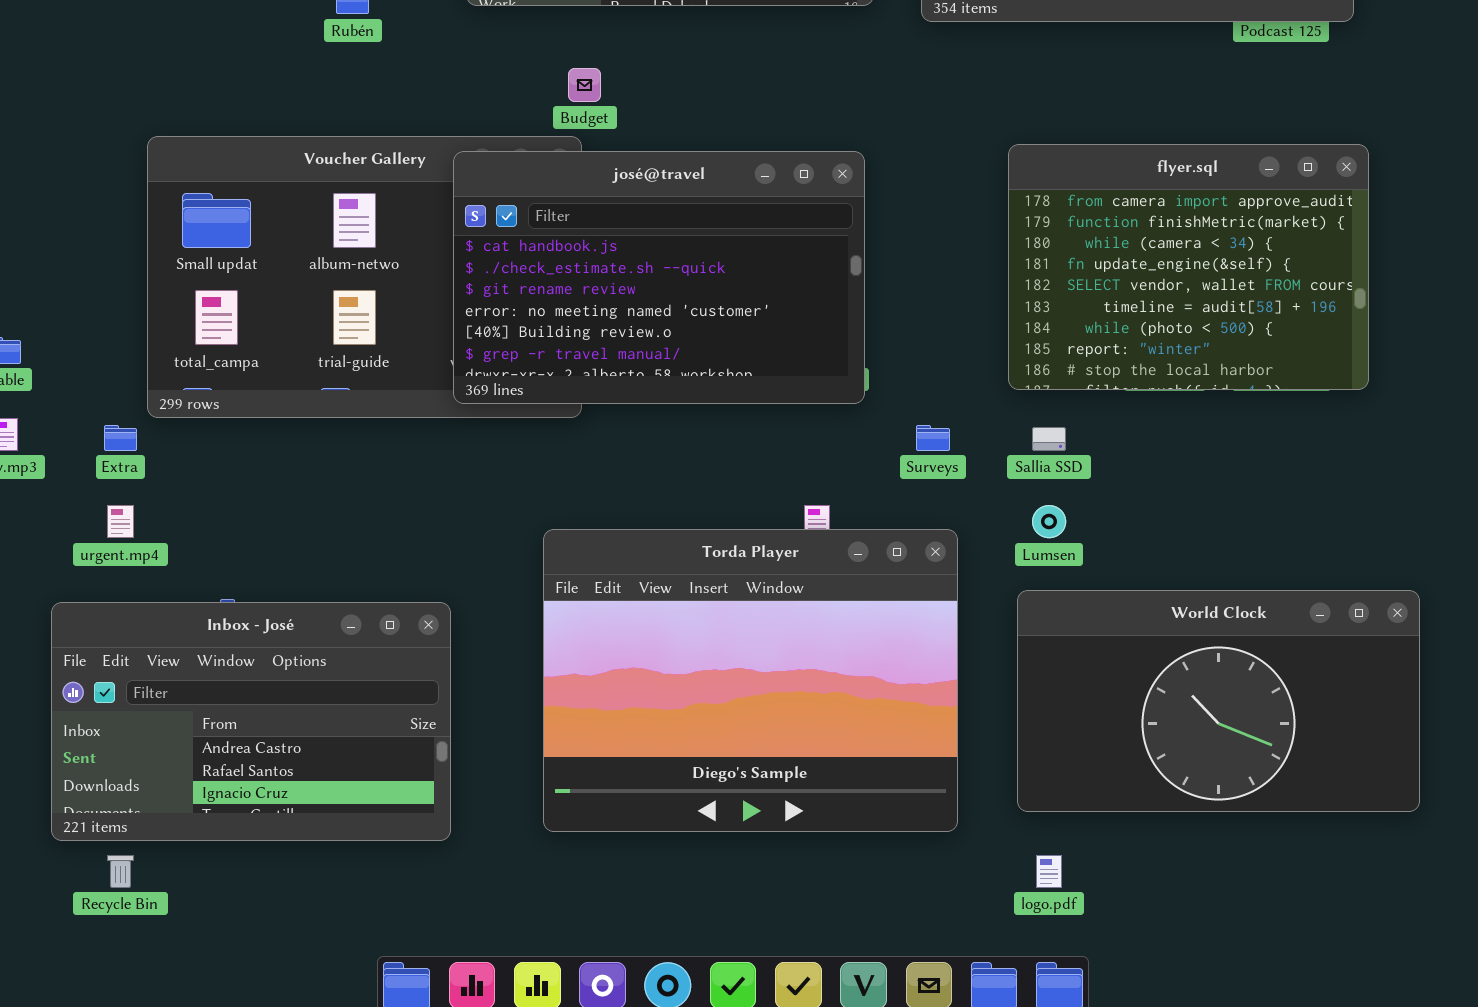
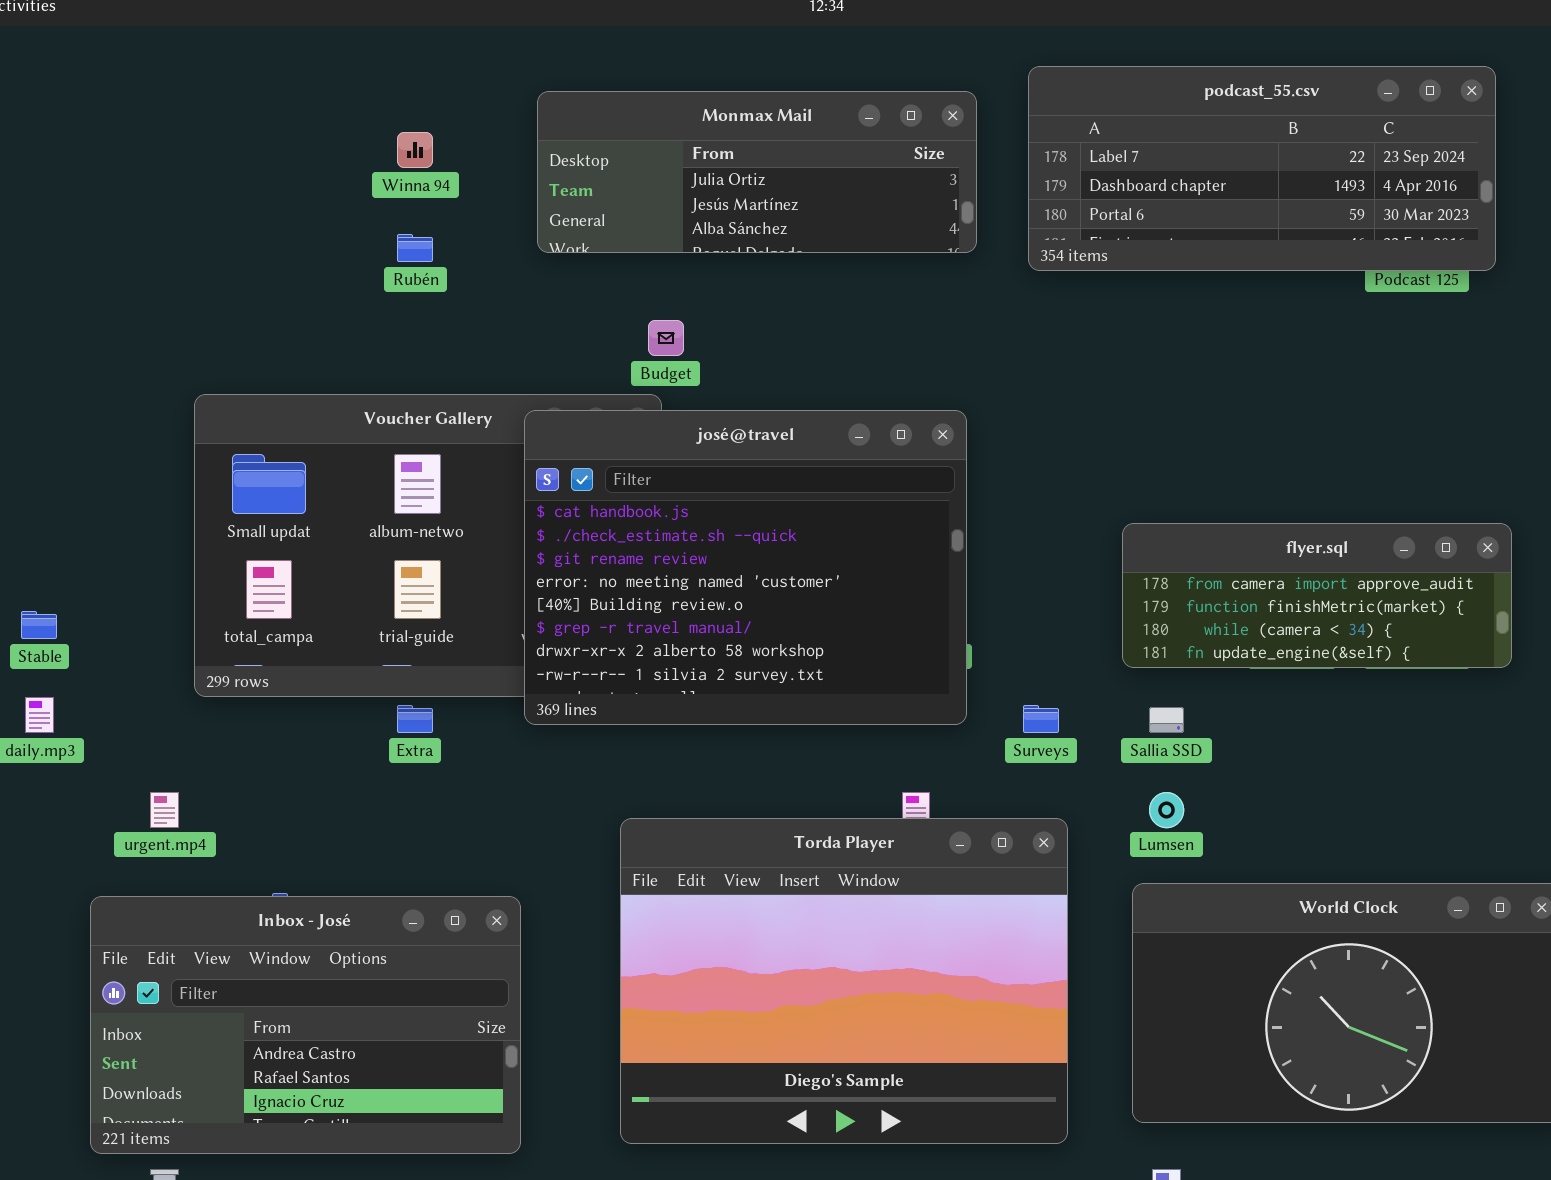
flyer.sql: [1008,144,1369,390] -> [1122,523,1512,668], resized
josé@travel: [453,151,865,404] -> [524,410,967,725], resized
Extra: [104,425,137,451] -> [397,705,433,733], moved

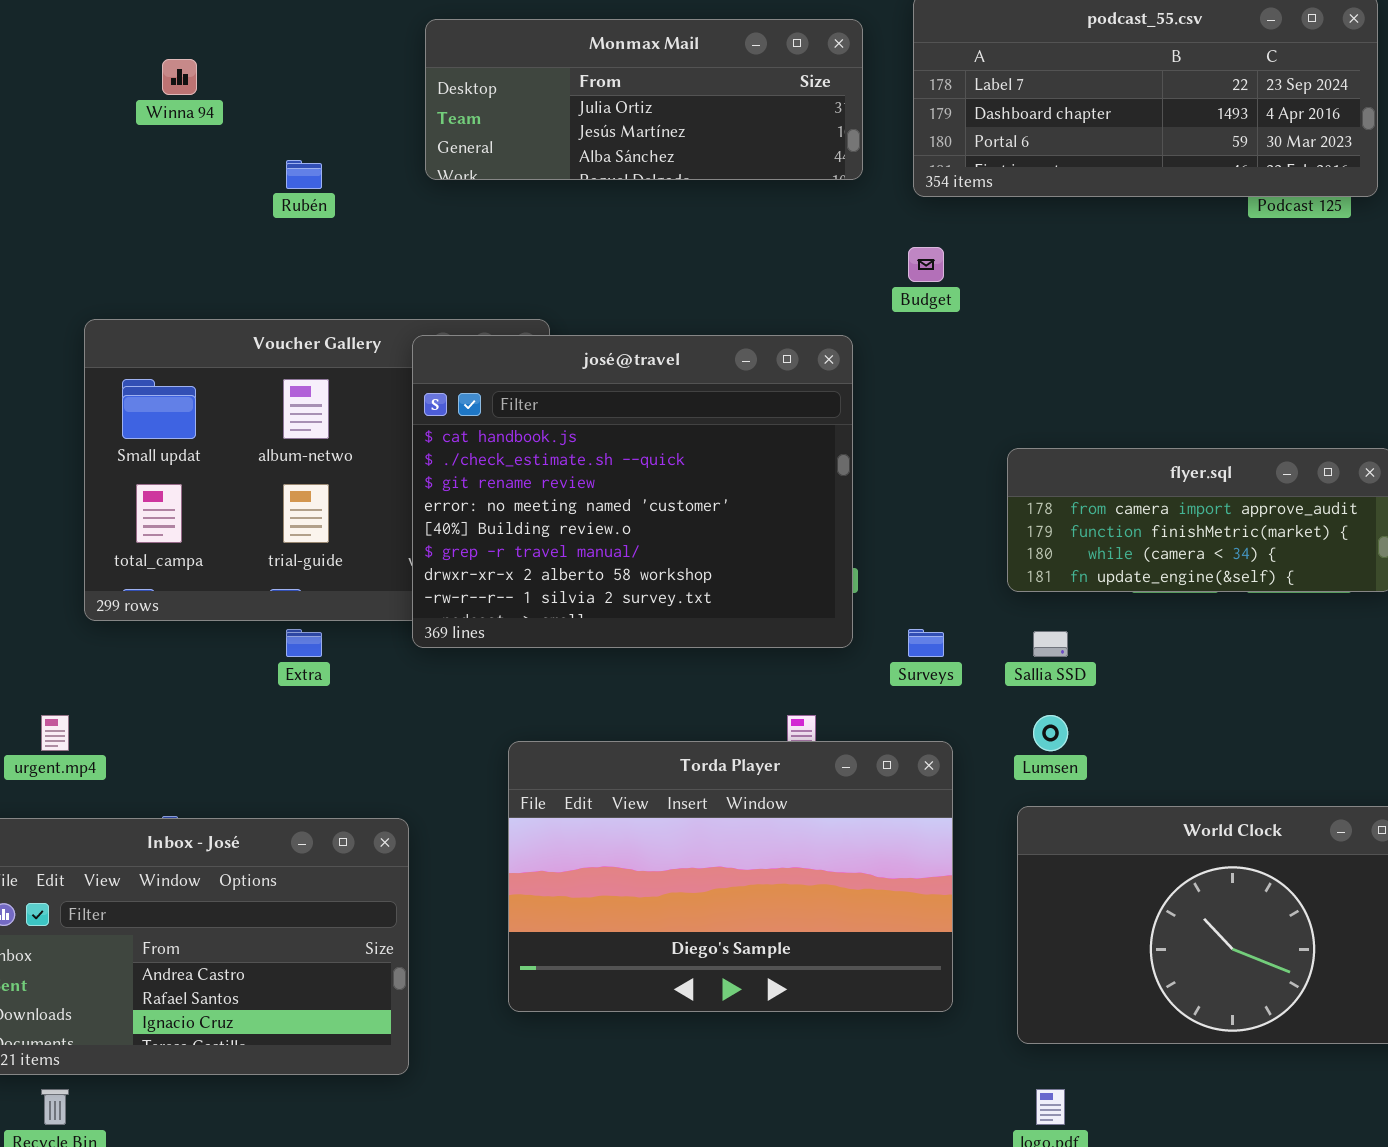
Winna 94: [397,132,433,168] -> [162,59,197,95], moved
Budget: [648,320,684,356] -> [908,247,944,282], moved
Torda Player: [620,818,1068,1144] -> [508,741,953,1012], resized

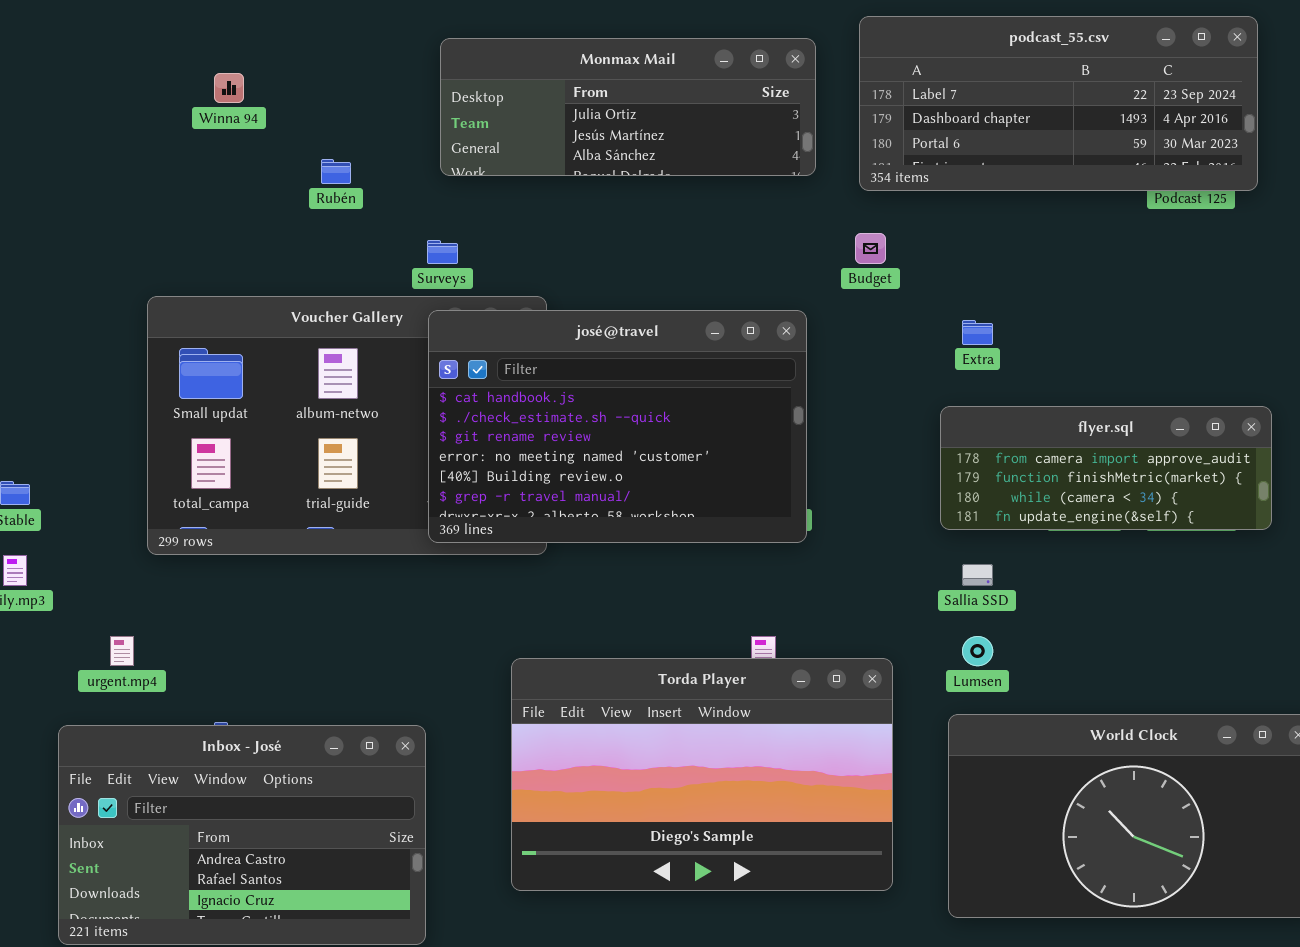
josé@travel: [412,335,853,648] -> [428,310,807,543], resized
Extra: [286,629,322,657] -> [962,320,993,345], moved
Surveys: [908,629,944,657] -> [427,240,458,264], moved

